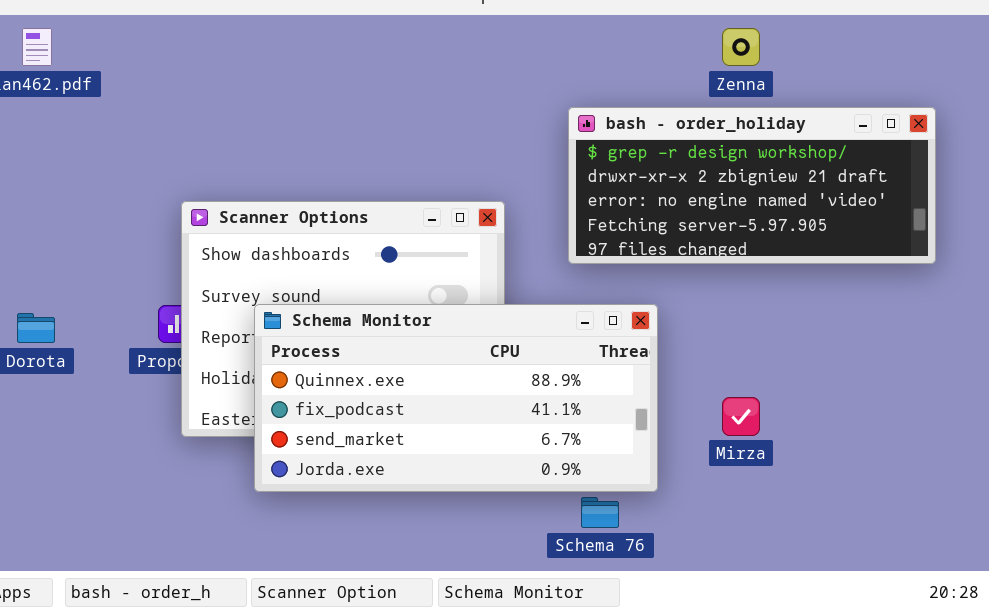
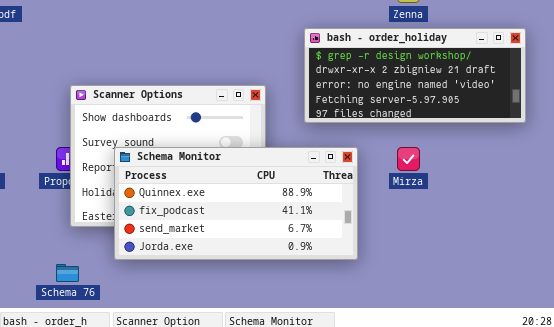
Mirza: [722,397,760,436] -> [397,147,420,171], moved
Schema 76: [581,497,619,528] -> [56,264,79,282], moved

